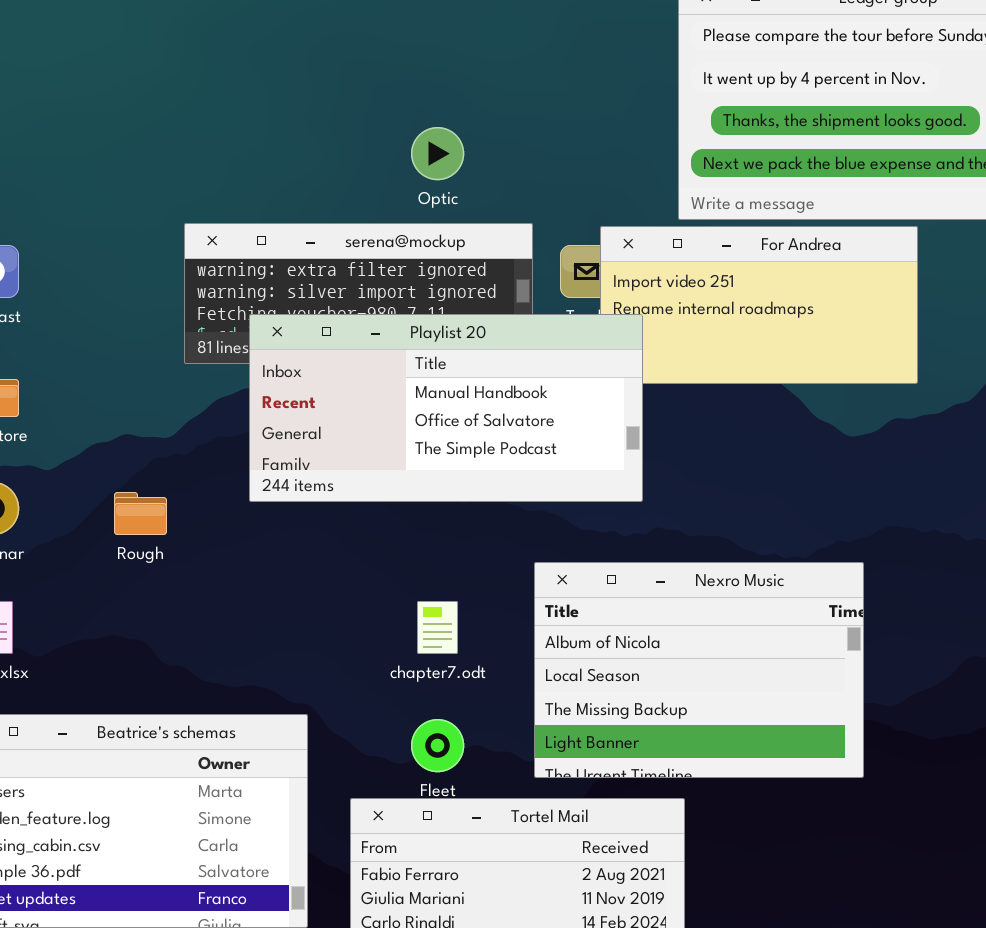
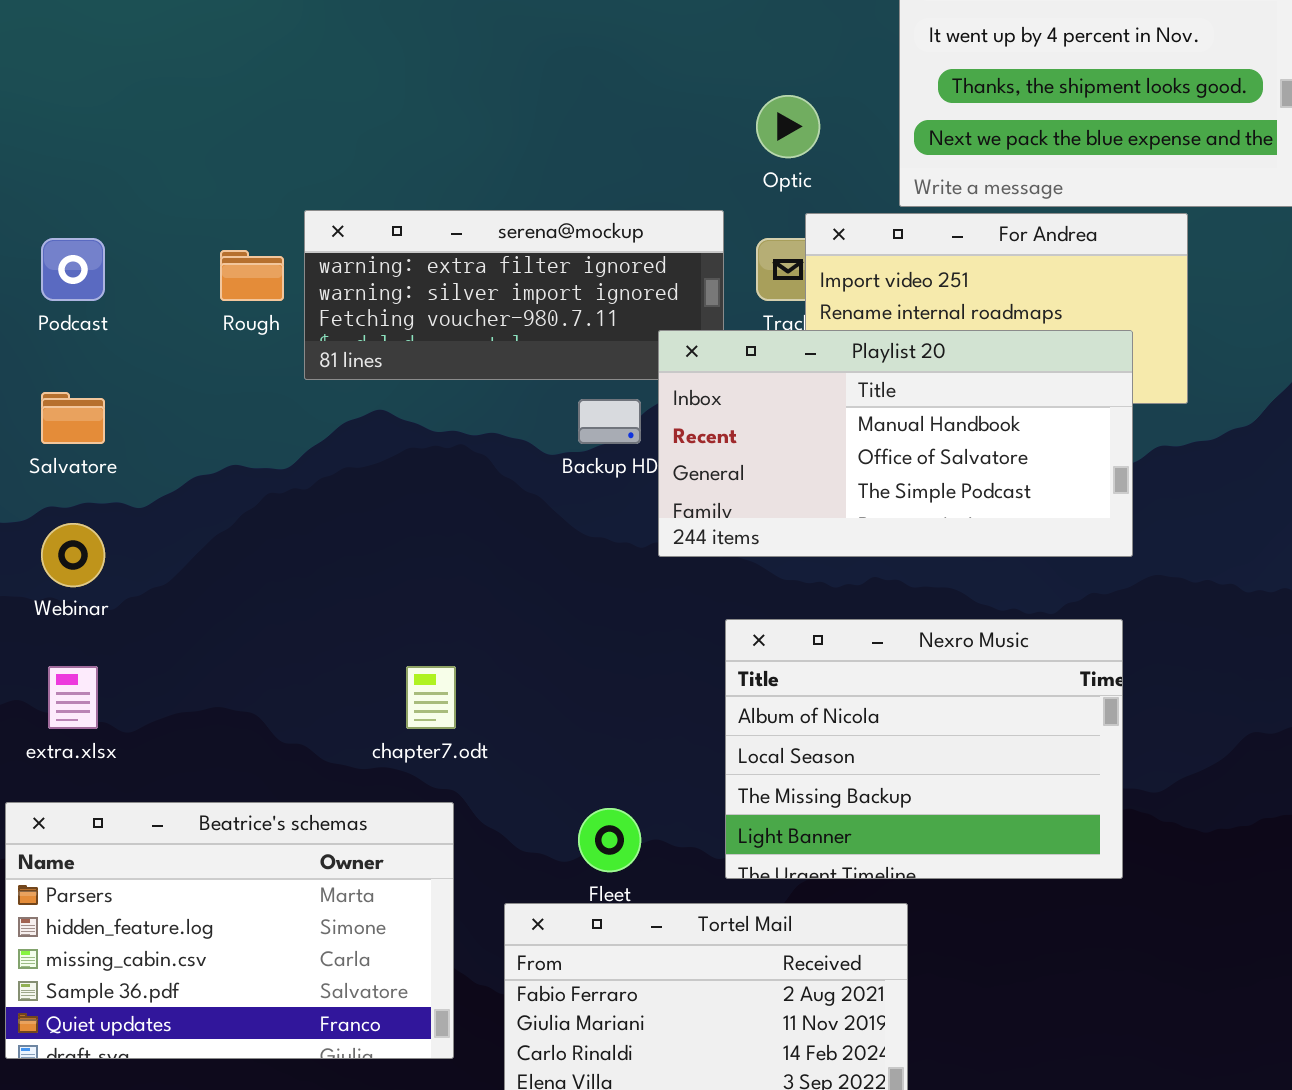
Optic: [411,127,464,180] -> [756,95,820,158], moved
Playlist 20: [249,314,643,502] -> [658,330,1133,557], moved
Rough: [114,492,167,535] -> [220,250,284,301], moved
chapter7.odt: [417,601,458,654] -> [406,666,456,729], moved

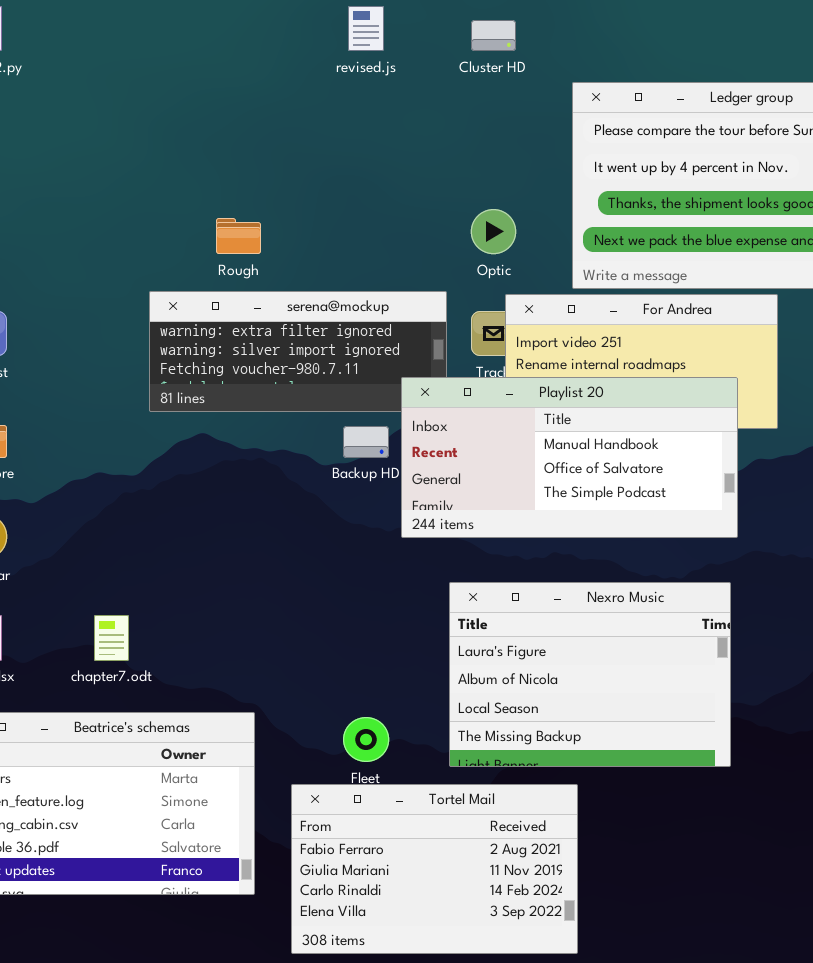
Rough: [220,250,284,301] -> [216,218,261,254], moved
Nexro Music: [725,619,1123,879] -> [449,582,731,767], scrolled up 1 row
chapter7.odt: [406,666,456,729] -> [94,615,129,661], moved

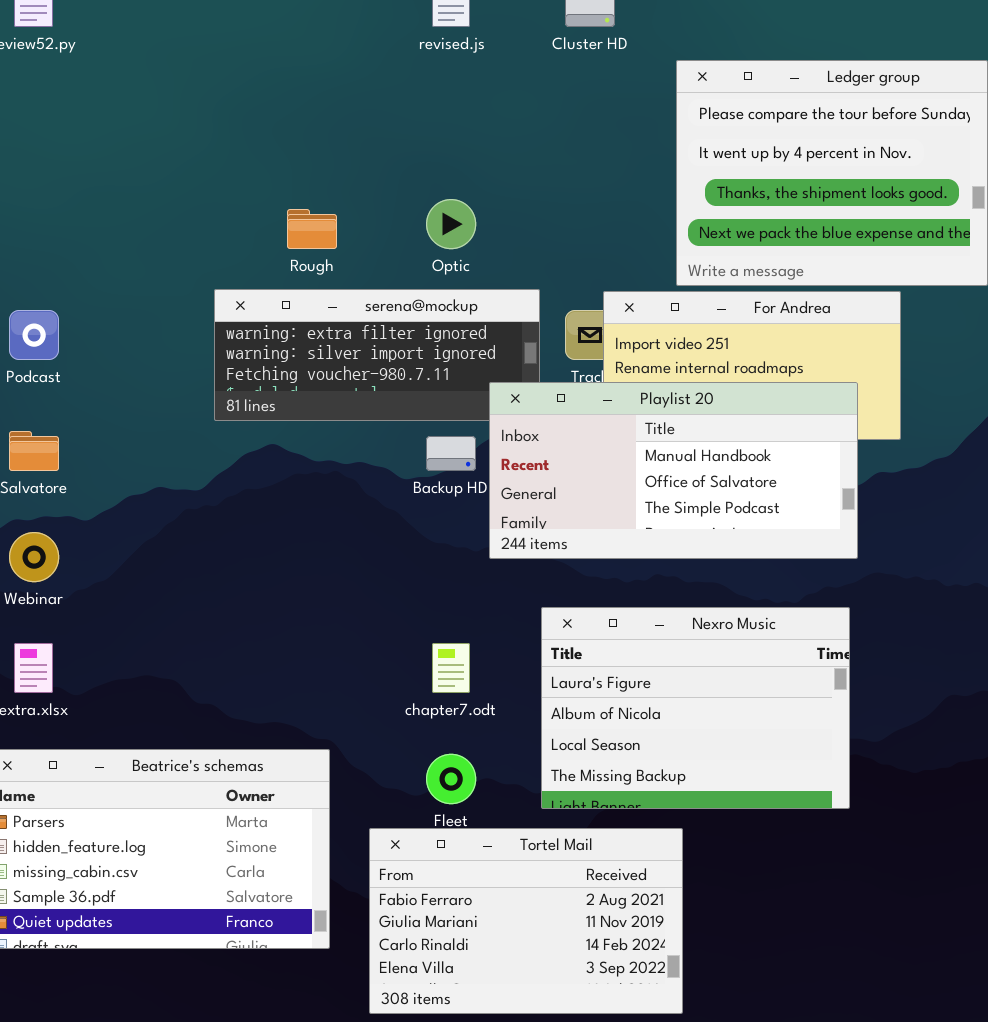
Optic: [471,209,516,254] -> [426,199,476,249], moved
chapter7.odt: [94,615,129,661] -> [432,643,470,693], moved

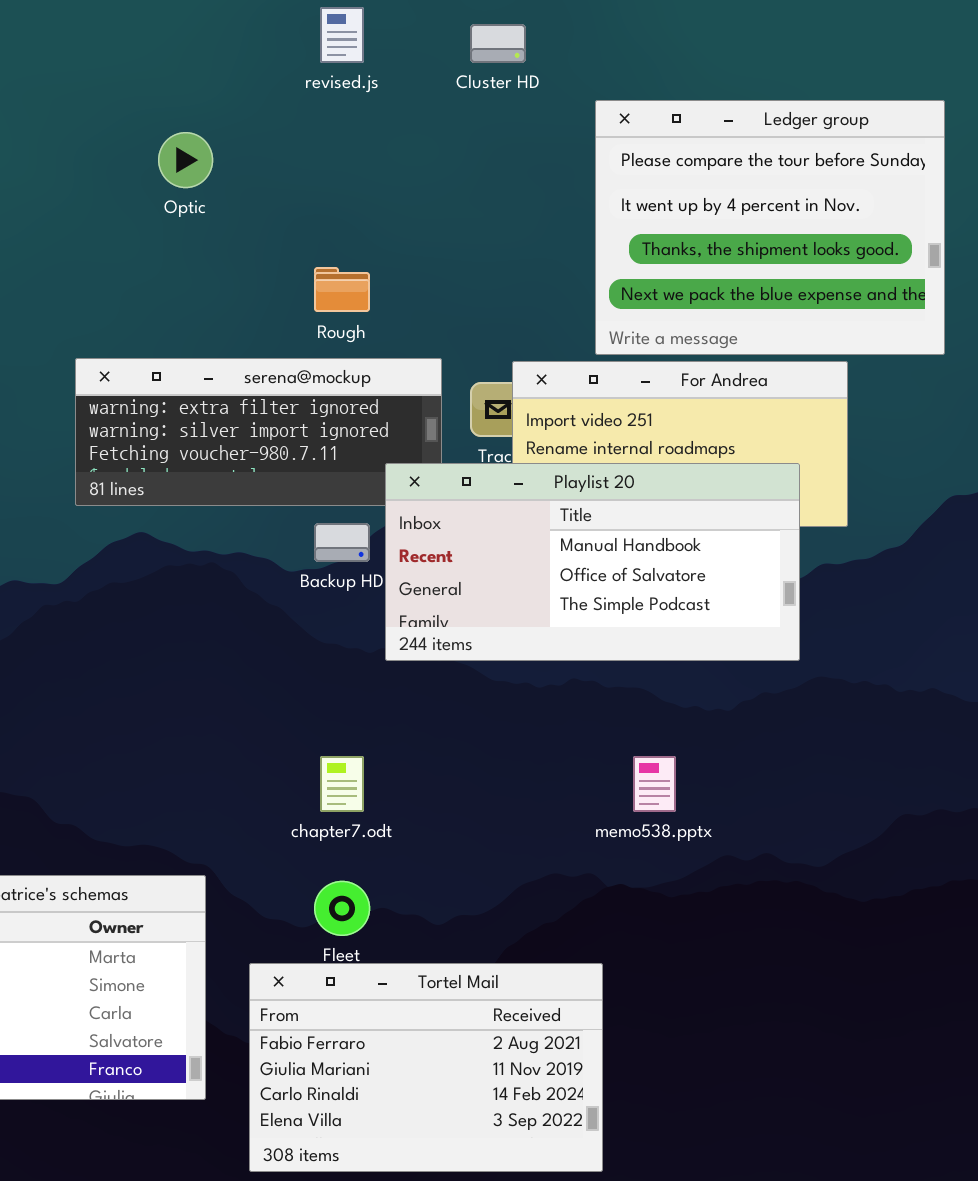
Optic: [426,199,476,249] -> [158,132,213,188], moved
Rough: [287,209,337,249] -> [314,267,370,312], moved
Nexro Music: [541,607,850,809] -> none, closed

